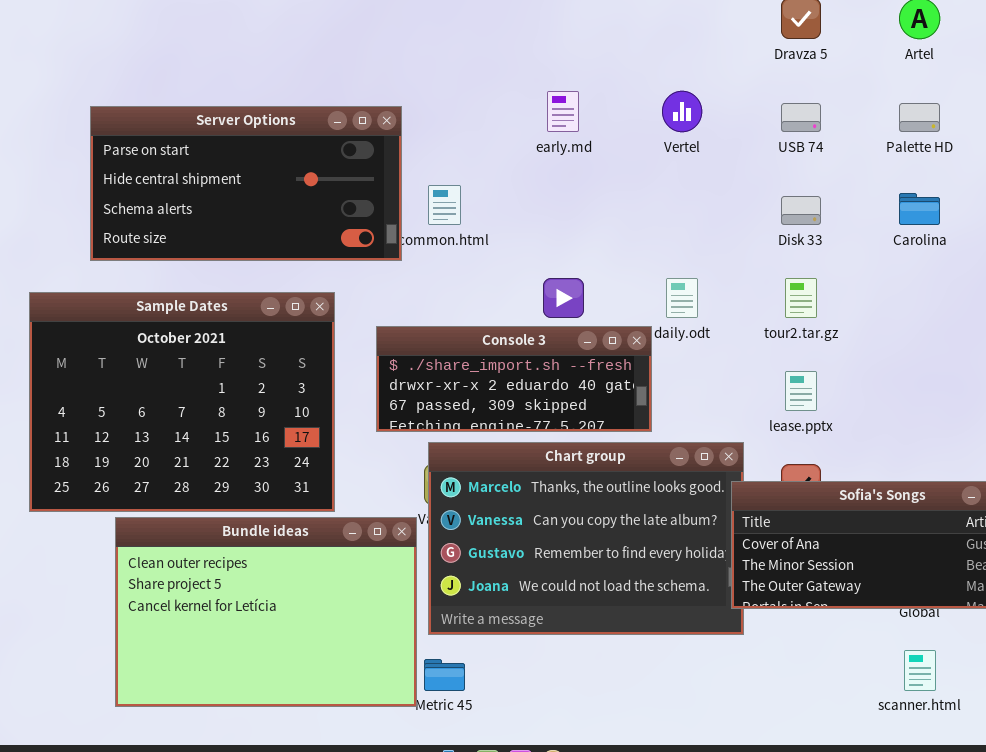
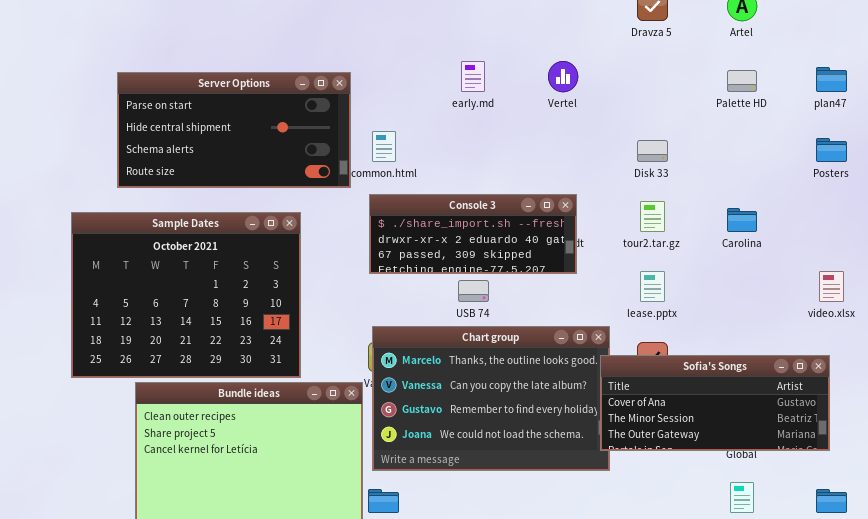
USB 74: [781,103,821,132] -> [458,280,489,302], moved
Carolina: [899,193,940,225] -> [727,208,757,232], moved
Console 3: [376,326,652,432] -> [369,194,577,274], moved

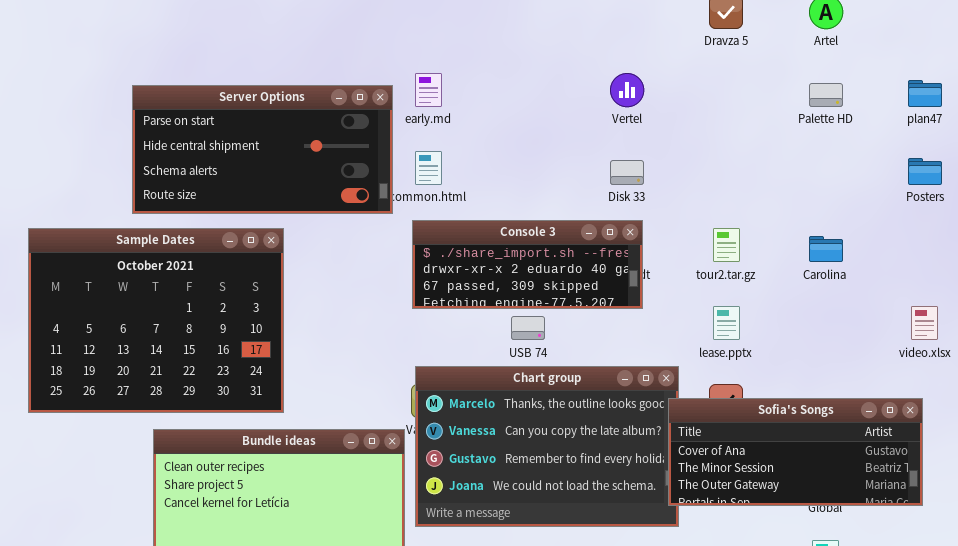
early.md: [461,61,485,92] -> [415,73,442,107], moved
Disk 33: [637,140,668,162] -> [610,160,644,185], moved
Sample Dates: [71,212,301,378] -> [28,228,284,413], moved

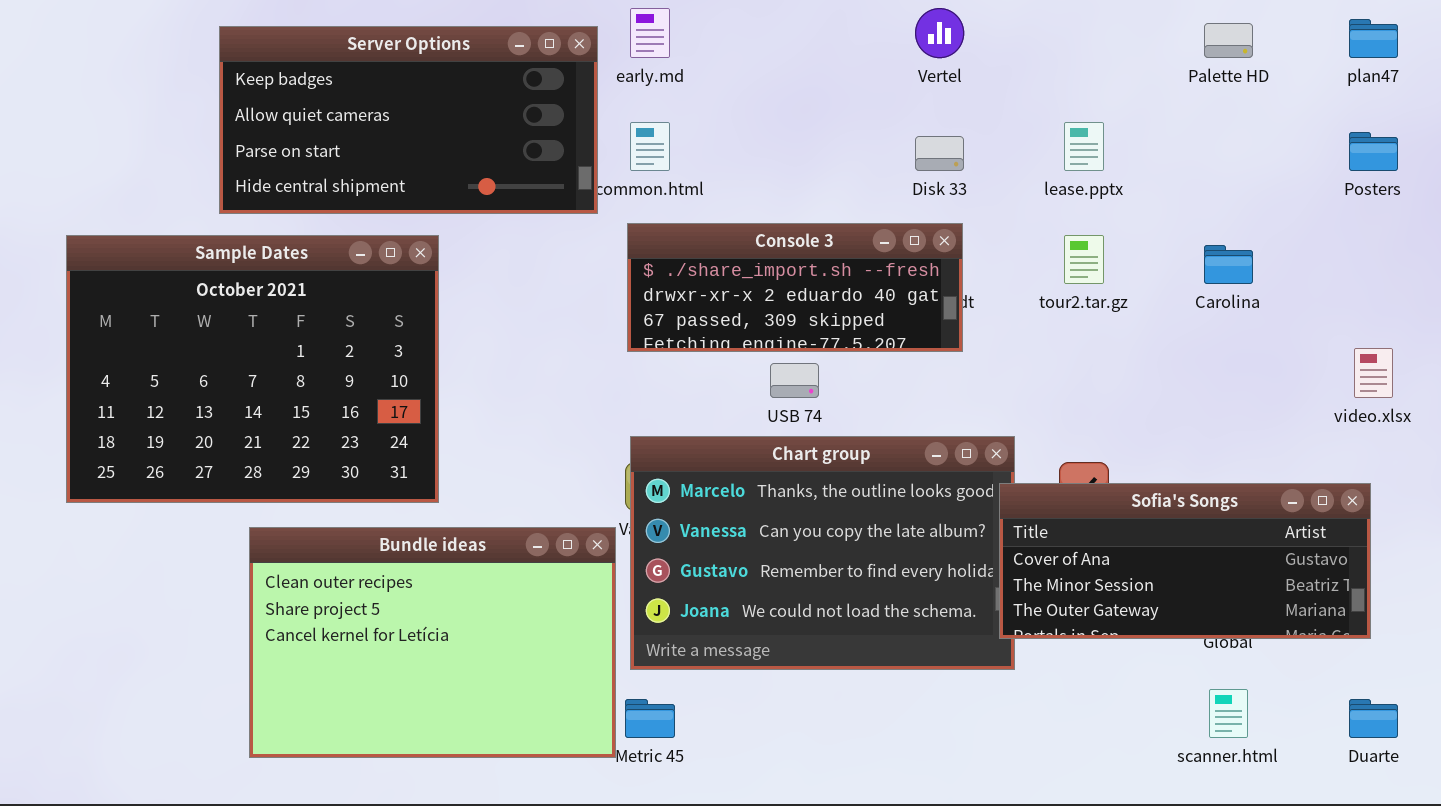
Server Options: [132,85,393,214] -> [219,26,598,214], scrolled up 2 rows
lease.pptx: [713,306,740,340] -> [1064,122,1104,171], moved

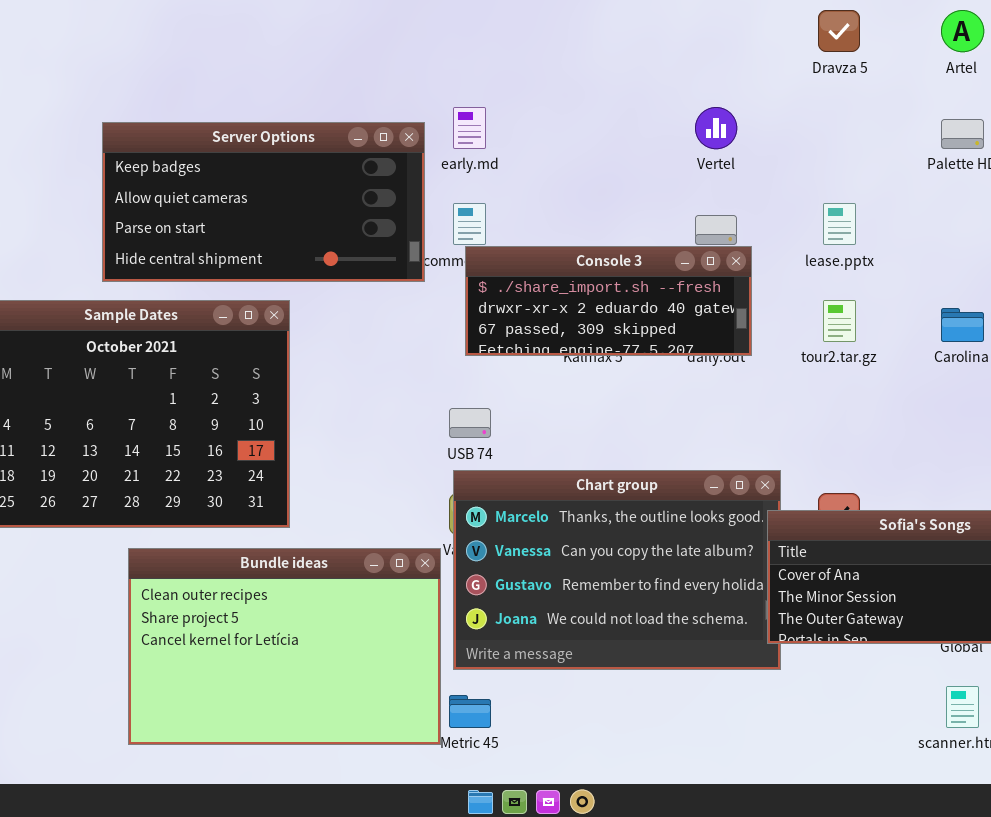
Console 3: [627,223,963,352] -> [465,246,752,356], moved
USB 74: [770,363,819,398] -> [449,408,491,438], moved

